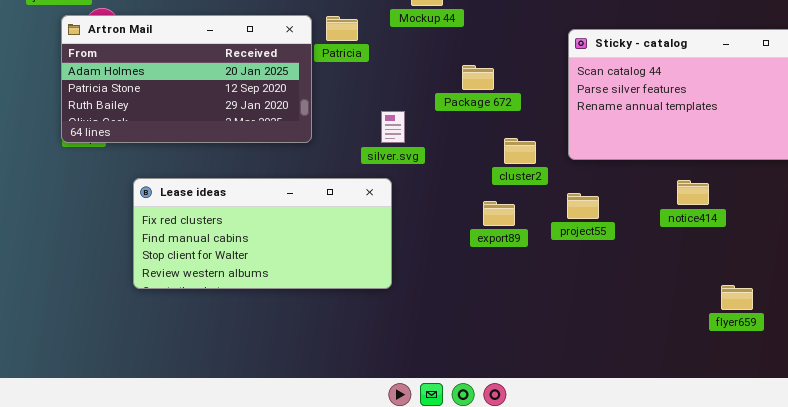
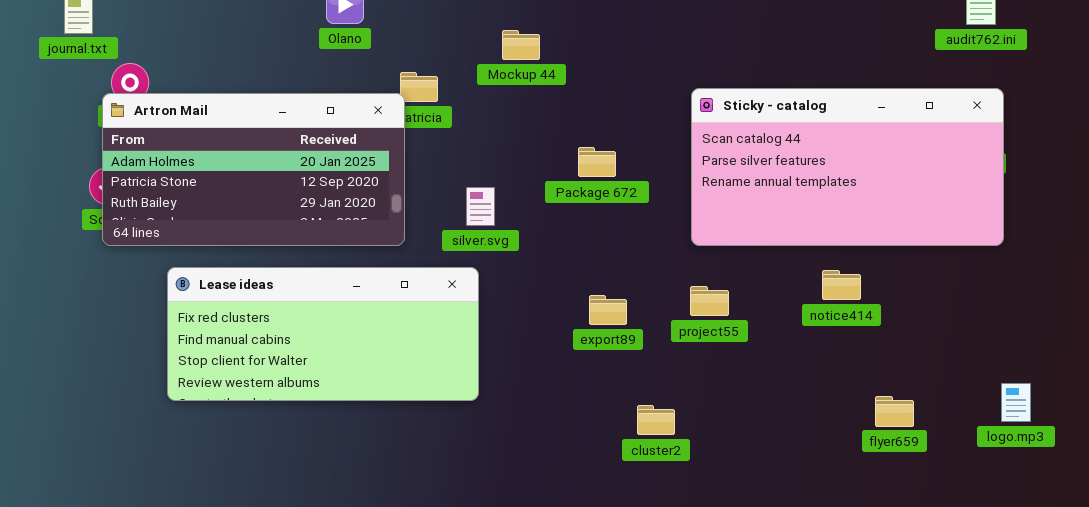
Artron Mail: [61,15,312,143] -> [102,93,405,246], moved
Package 672: [462,65,494,90] -> [578,147,616,177], moved
cluster2: [504,138,536,164] -> [637,405,675,435], moved

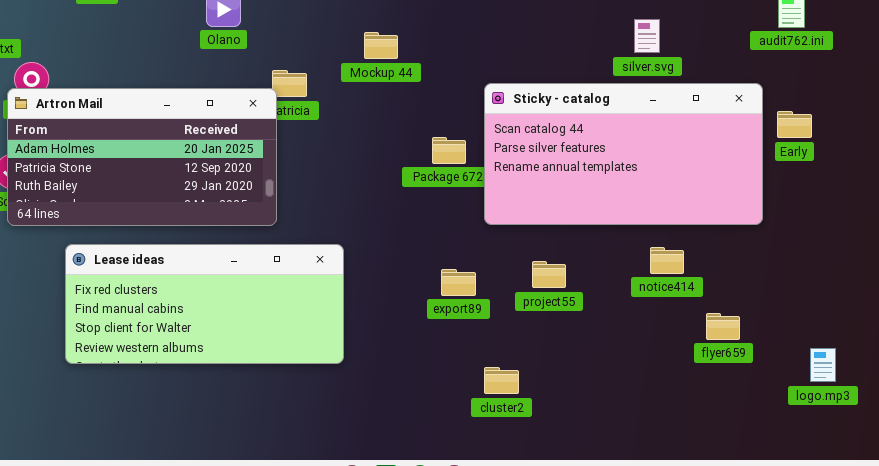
Sticky - catalog: [691,88,1004,246] -> [484,83,763,225], moved
silver.svg: [466,187,495,226] -> [634,19,660,53], moved
flyer659: [875,396,914,427] -> [706,313,740,340], moved

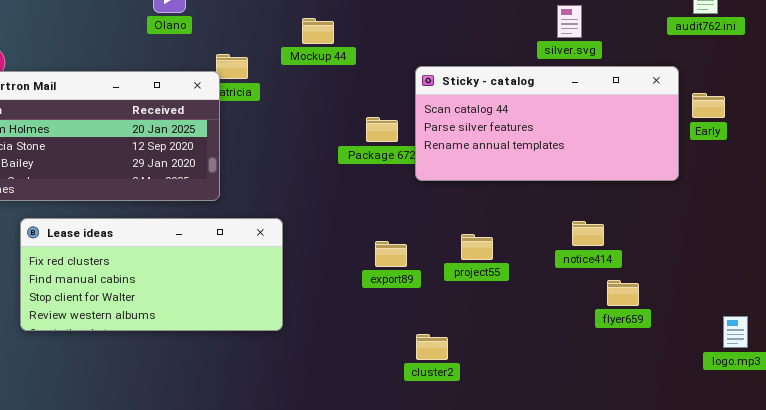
Sticky - catalog: [484,83,763,225] -> [415,66,679,181], resized
flyer659: [706,313,740,340] -> [607,280,639,306], moved

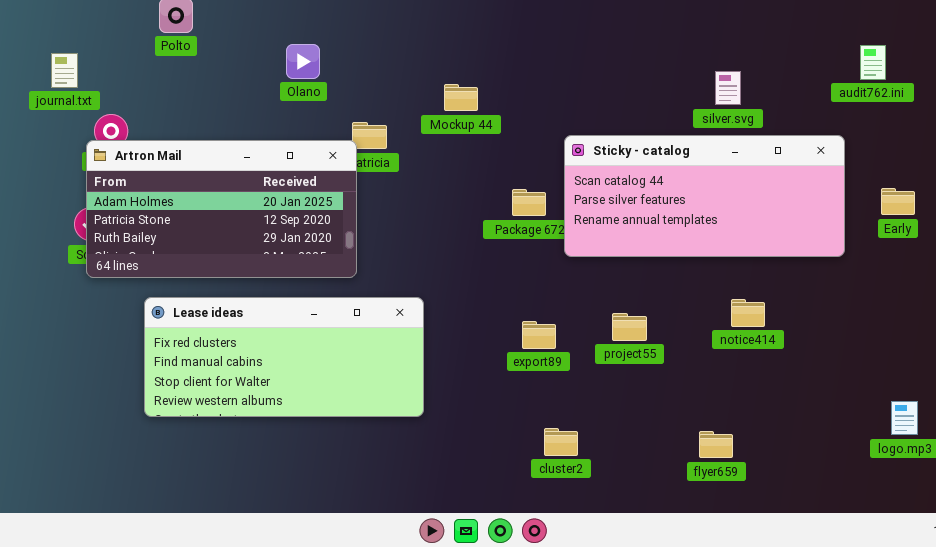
Early: [692,93,725,118] -> [881,188,915,215], moved
flyer659: [607,280,639,306] -> [699,431,733,458], moved
cluster2: [416,334,448,360] -> [544,428,578,456], moved

